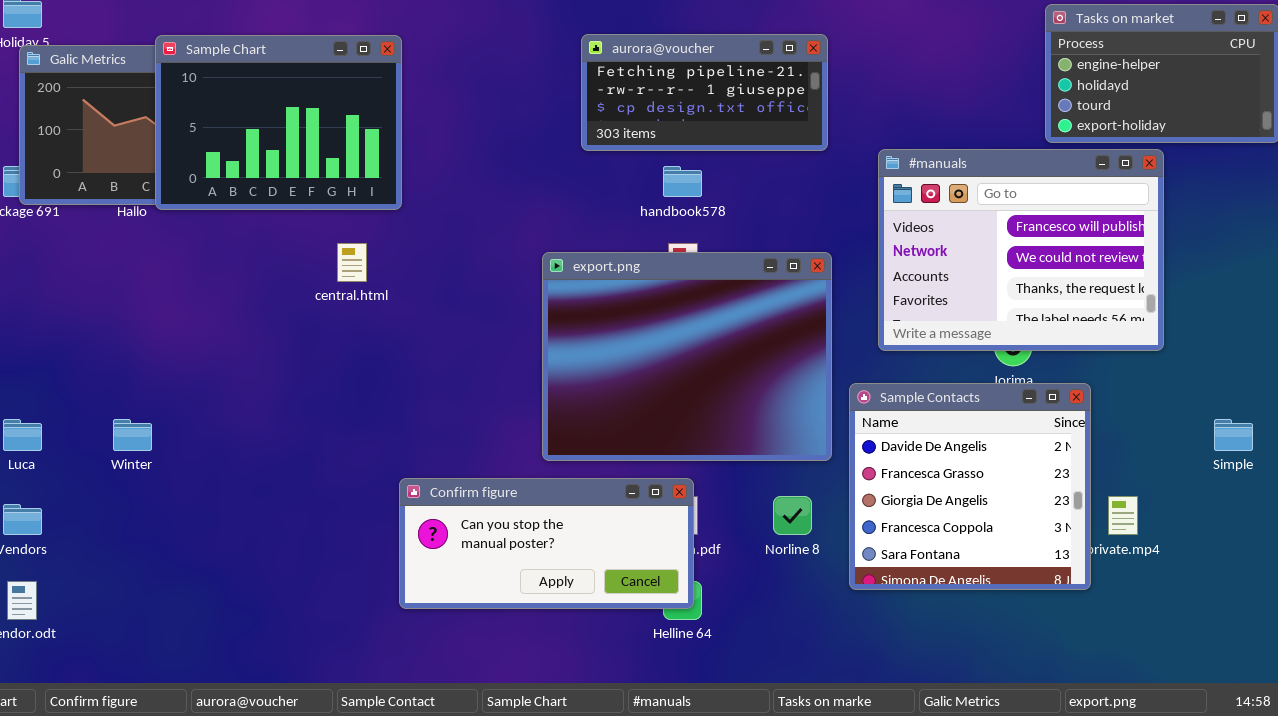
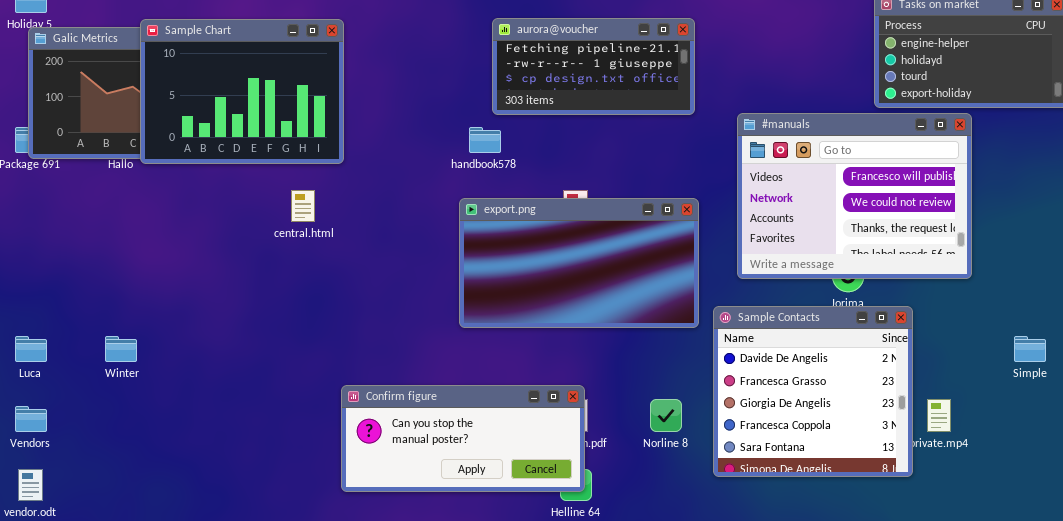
handbook578: [663,166,702,197] -> [469,127,501,153], moved
export.png: [542,252,832,461] -> [459,198,699,328], resized

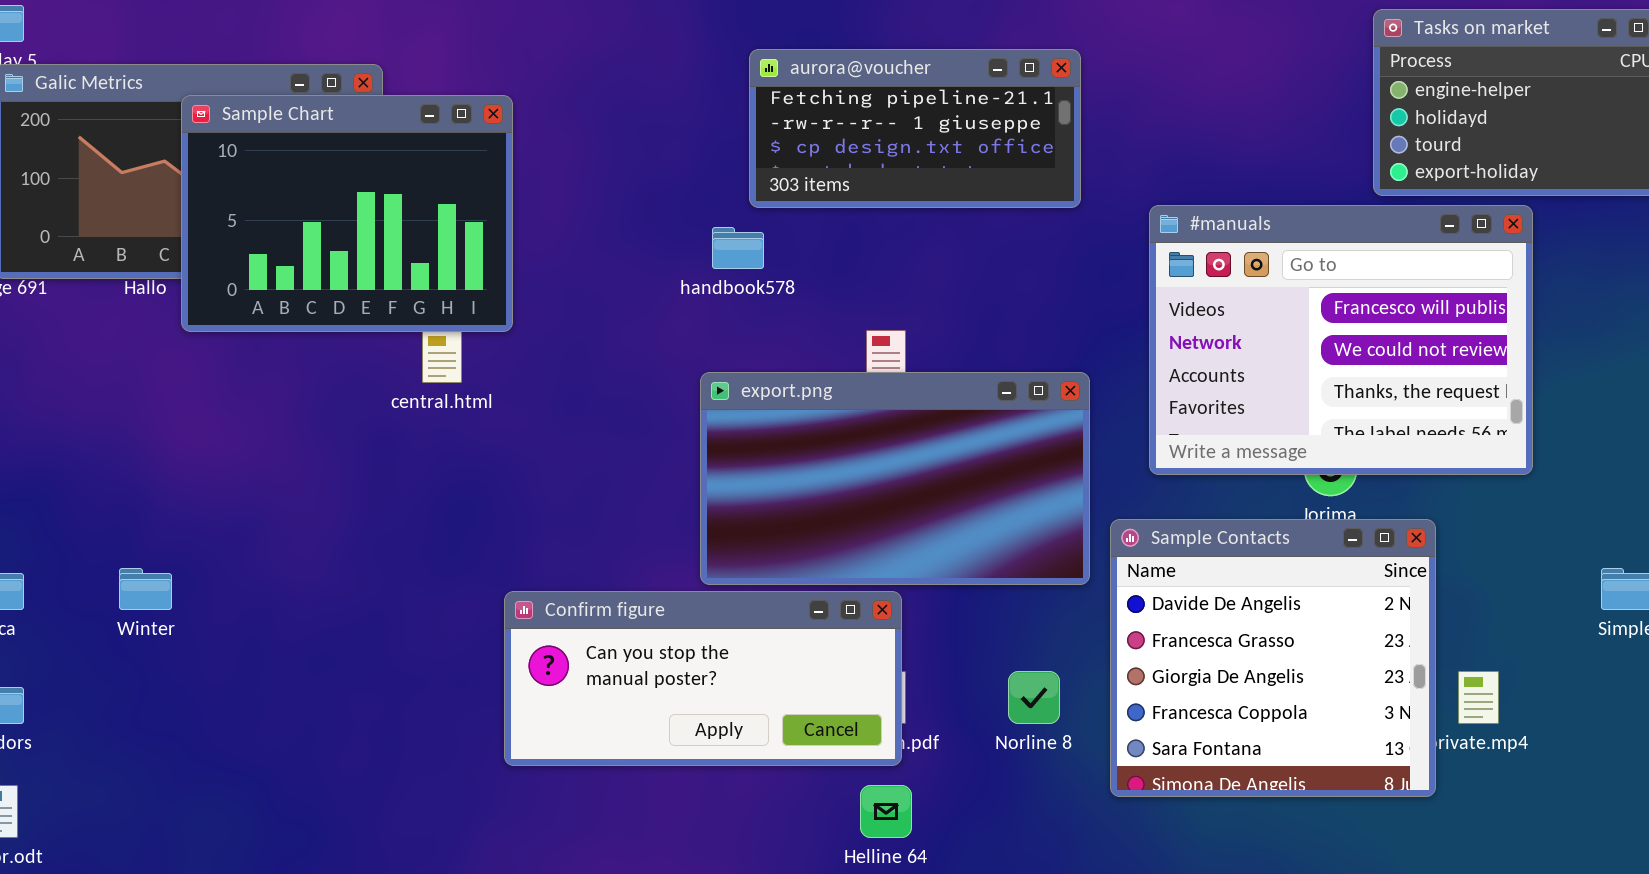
Sample Chart: [140,19,344,164] -> [181,95,513,332], moved
export.png: [459,198,699,328] -> [700,372,1090,585], moved
Confirm figure: [341,385,585,492] -> [504,591,902,766], moved

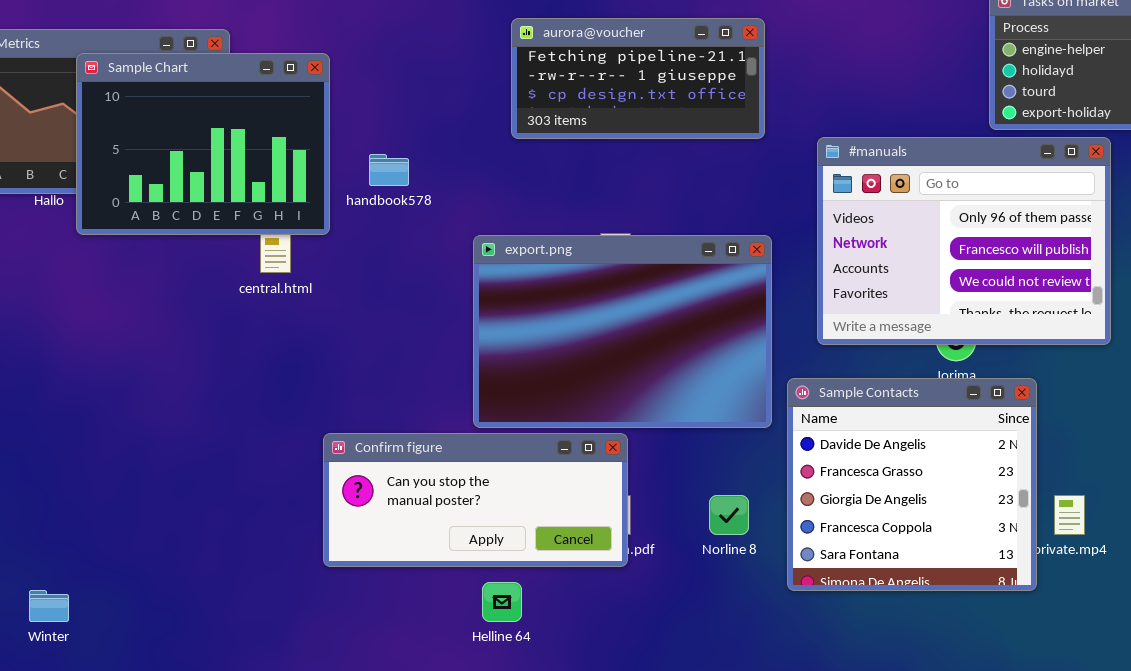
#manuals: [1149,205,1533,475] -> [817,137,1111,345], scrolled up 1 row
handbook578: [712,227,764,269] -> [369,154,409,186], moved
export.png: [700,372,1090,585] -> [473,235,772,428], resized
Winter: [119,568,172,610] -> [29,590,69,622], moved
Helline 64: [860,785,912,838] -> [482,582,522,622], moved

